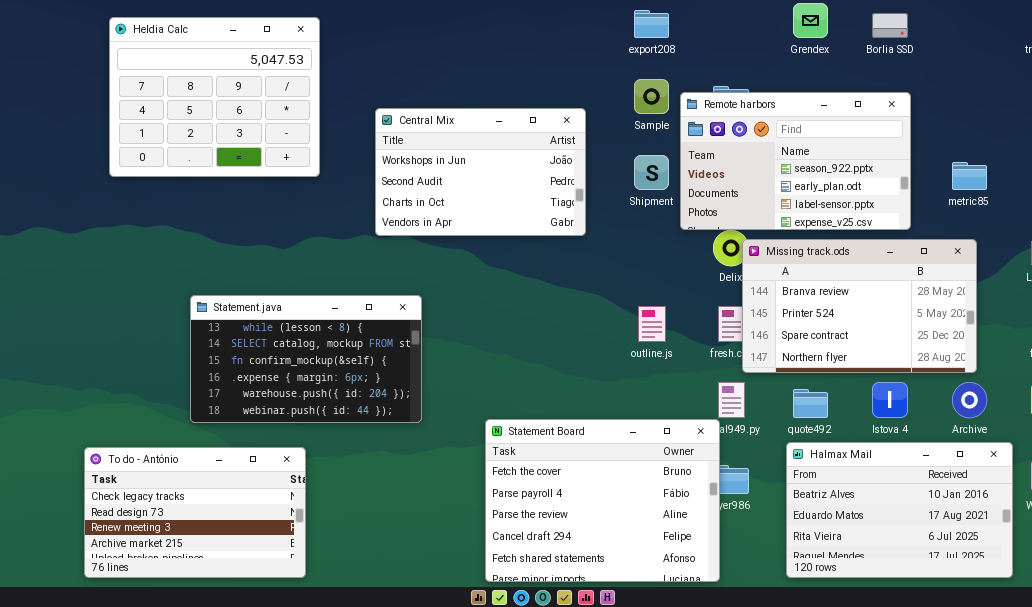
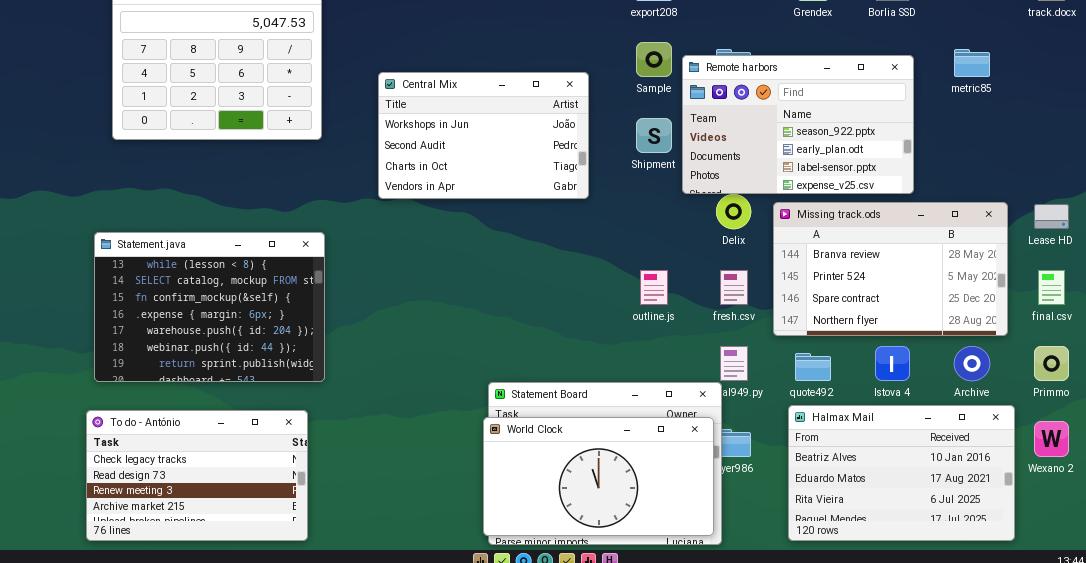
metric85: [952,162,987,190] -> [954,49,990,77], moved
Missing track.ods: [742,239,977,373] -> [773,202,1008,336], moved
Statement.java: [190,295,422,423] -> [94,232,325,382], moved, resized
World Clock: none -> [483,417,714,536], opened

